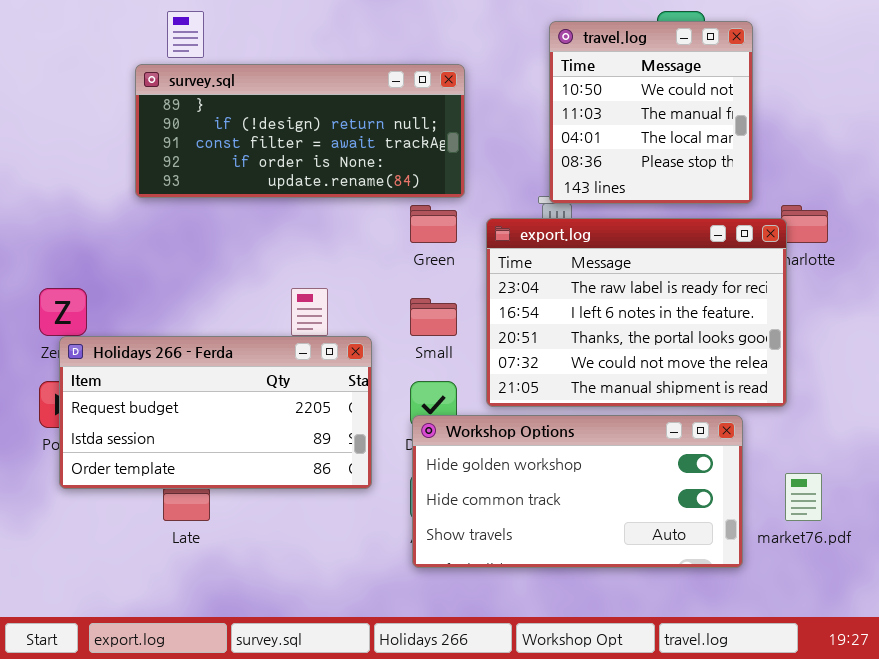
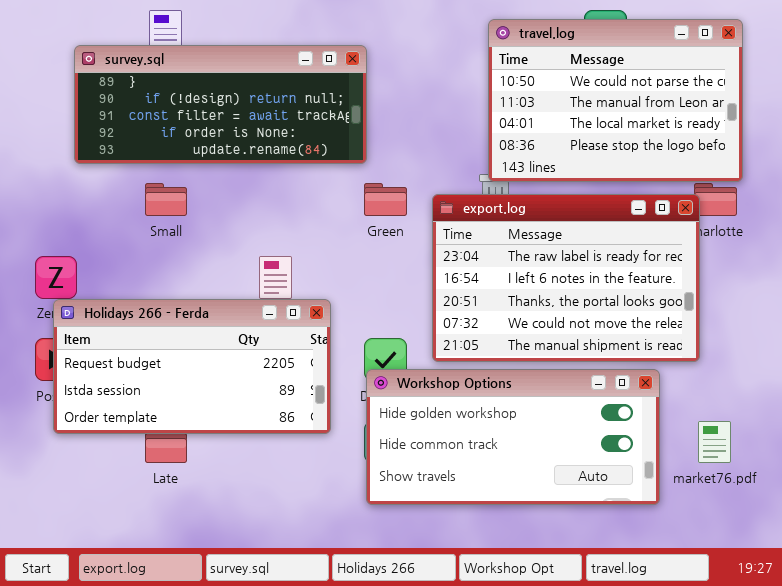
travel.log: [549,21,753,204] -> [488,19,743,182], resized
survey.sql: [135,64,465,198] -> [74,45,367,164], moved
Small: [410,298,457,336] -> [145,183,187,216], moved

